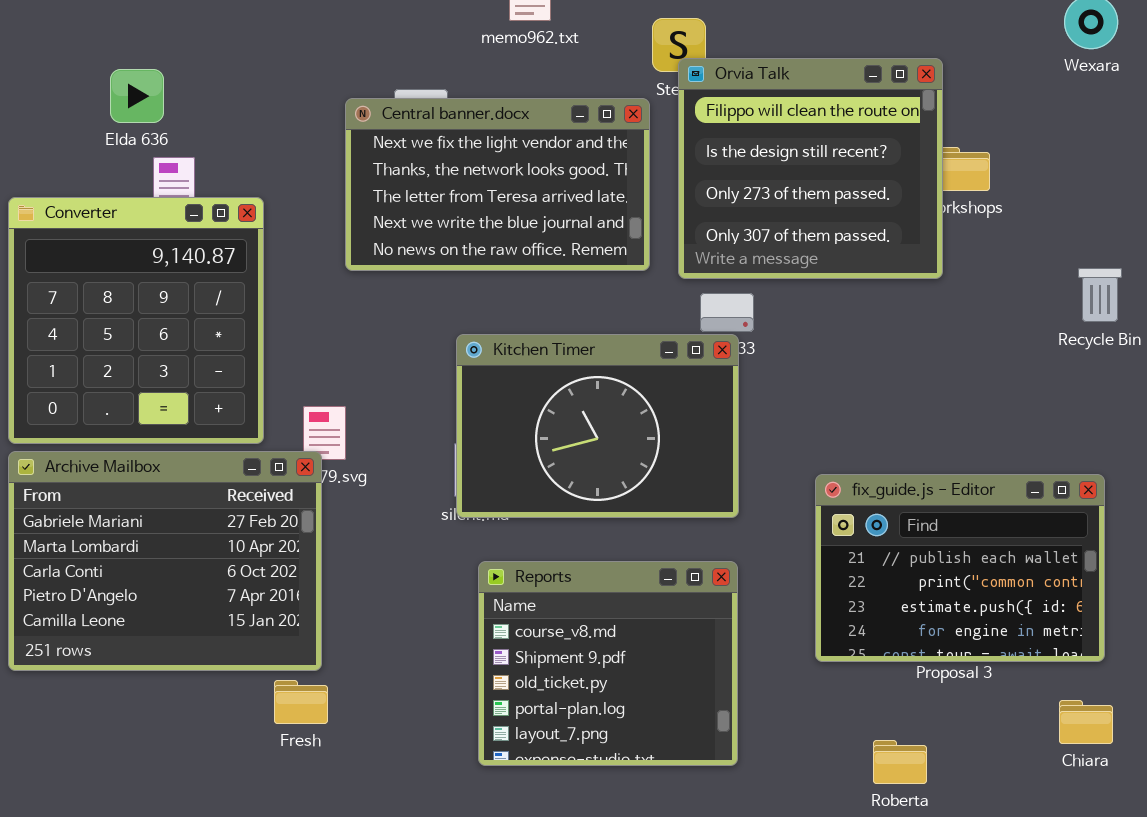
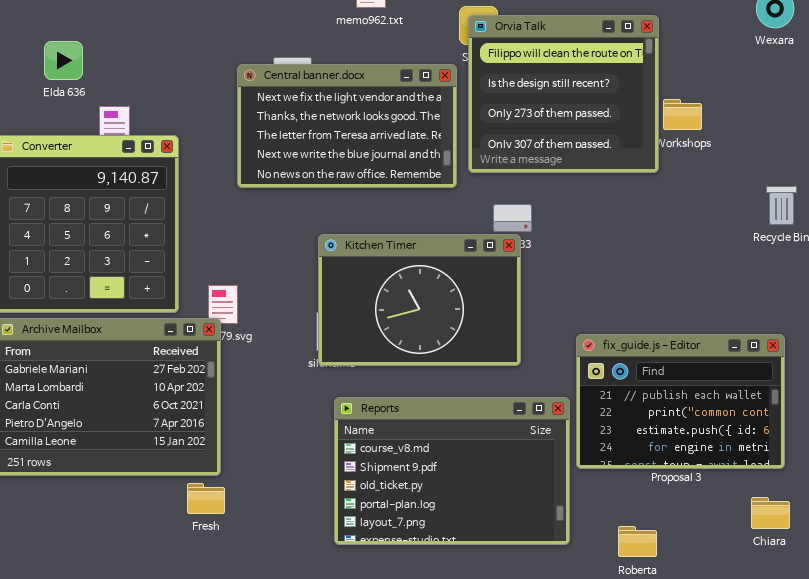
Orvia Talk: [678,58,943,279] -> [468,15,659,173], moved
Elda 636: [110,69,164,123] -> [44,41,83,80], moved
Reports: [478,561,738,766] -> [334,397,570,545], resized

